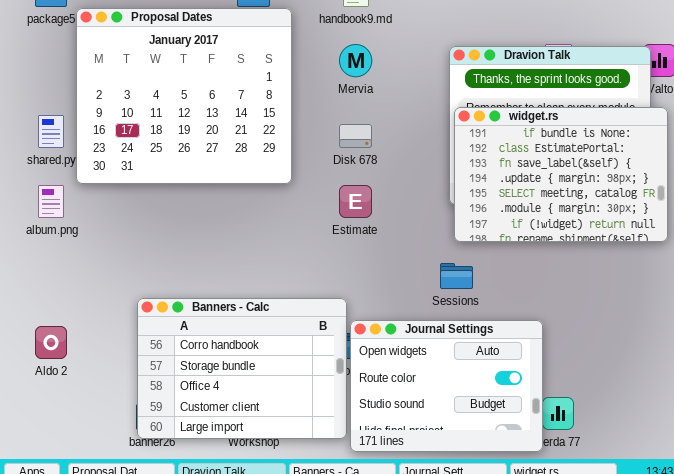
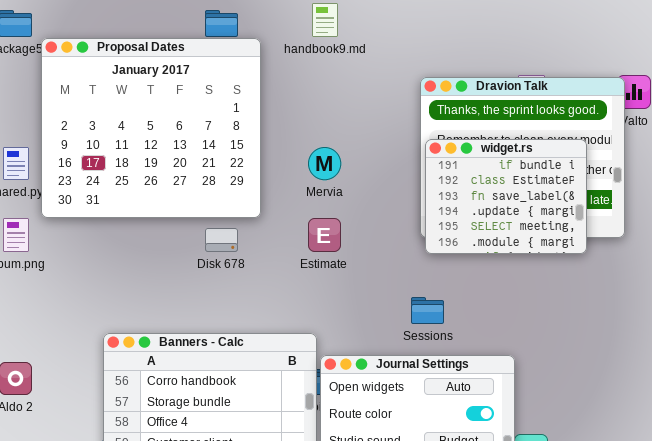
Mervia: [339,44,372,77] -> [308,147,341,180], moved
widget.rs: [454,107,668,242] -> [425,139,587,254], resized
Disk 678: [339,124,372,148] -> [205,228,238,252], moved

